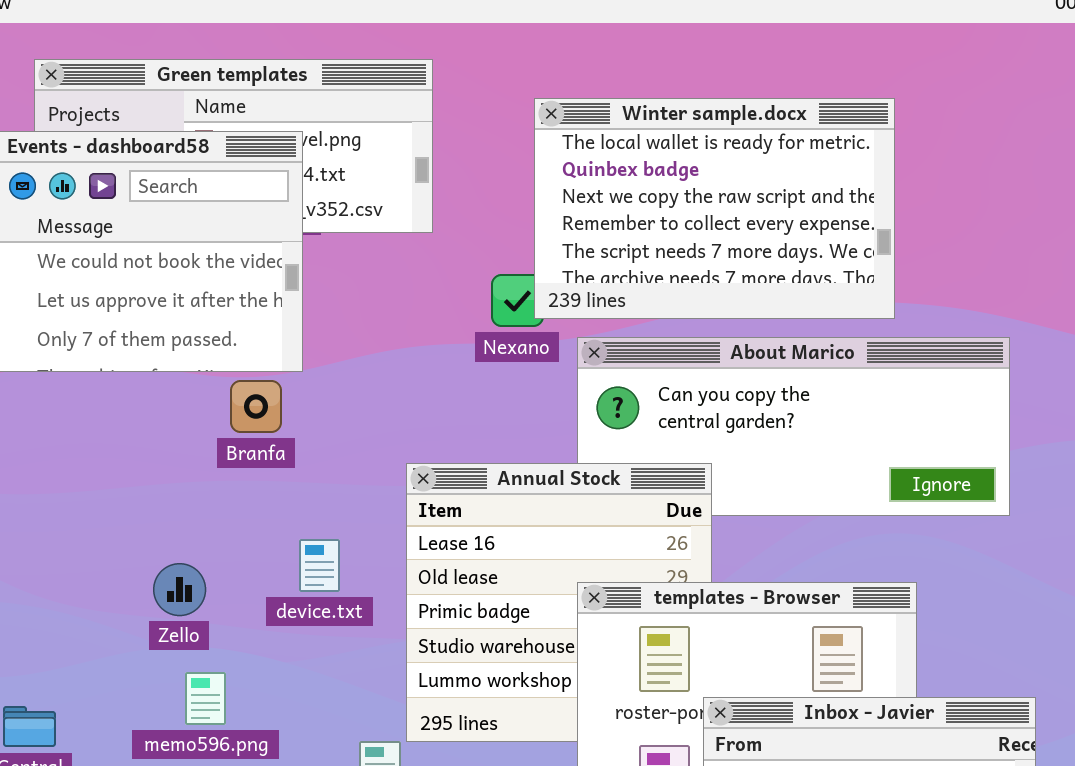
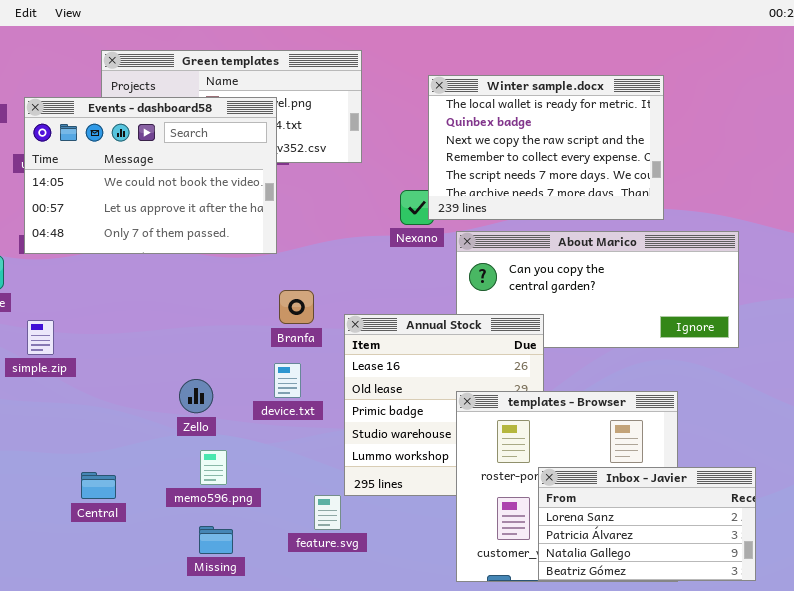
Branfa: [230,380,282,433] -> [279,290,314,324], moved

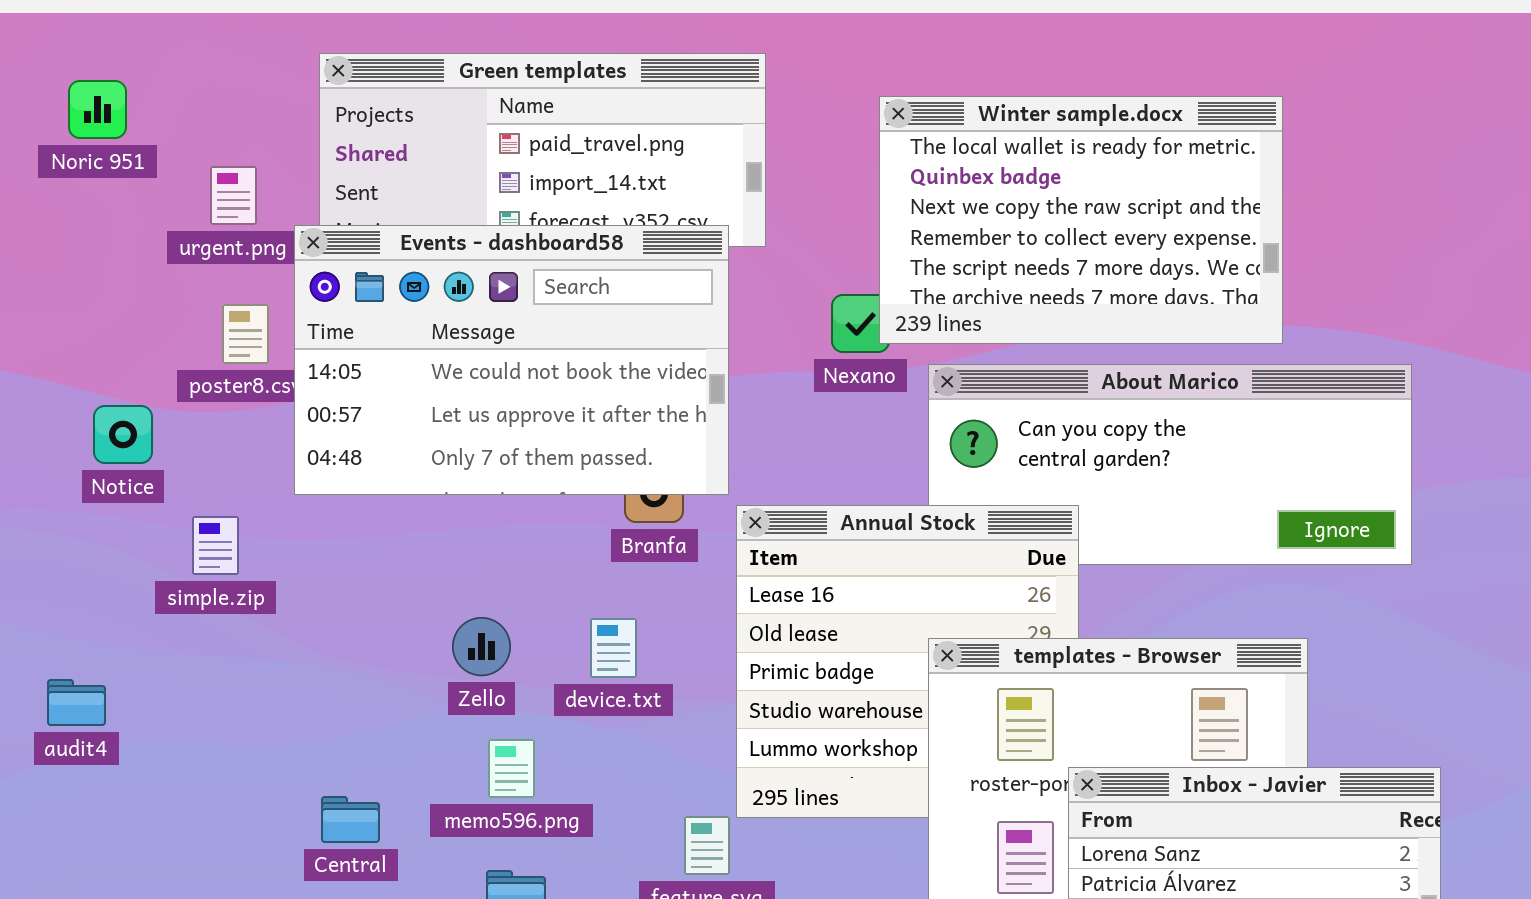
Events - dashboard58: [24,97,277,254] -> [294,225,729,495], moved
device.txt: [274,363,301,398] -> [590,618,637,678], moved
Central: [81,472,116,499] -> [321,796,380,843], moved

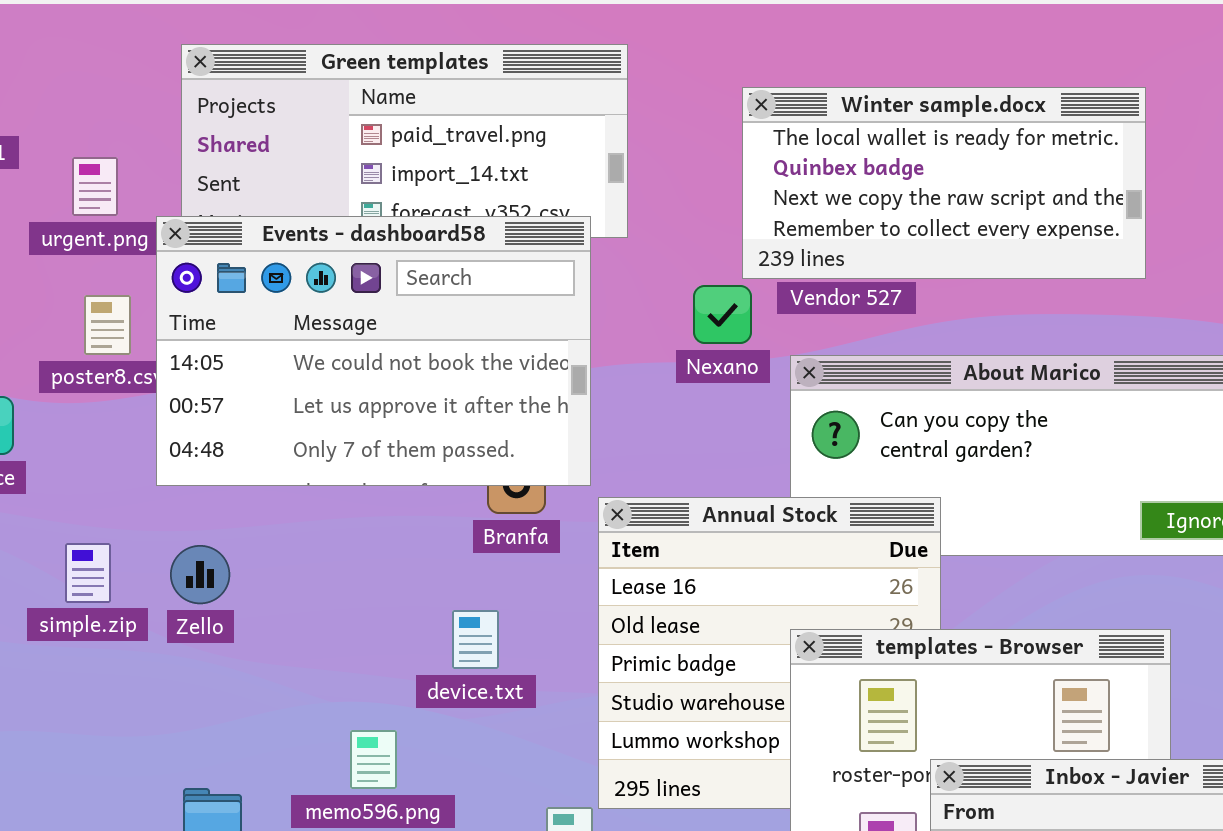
Winter sample.docx: [879,96,1283,344] -> [742,87,1146,279], resized
simple.zip: [192,516,239,575] -> [65,543,111,603], moved
Zello: [452,617,511,676] -> [170,545,230,604], moved

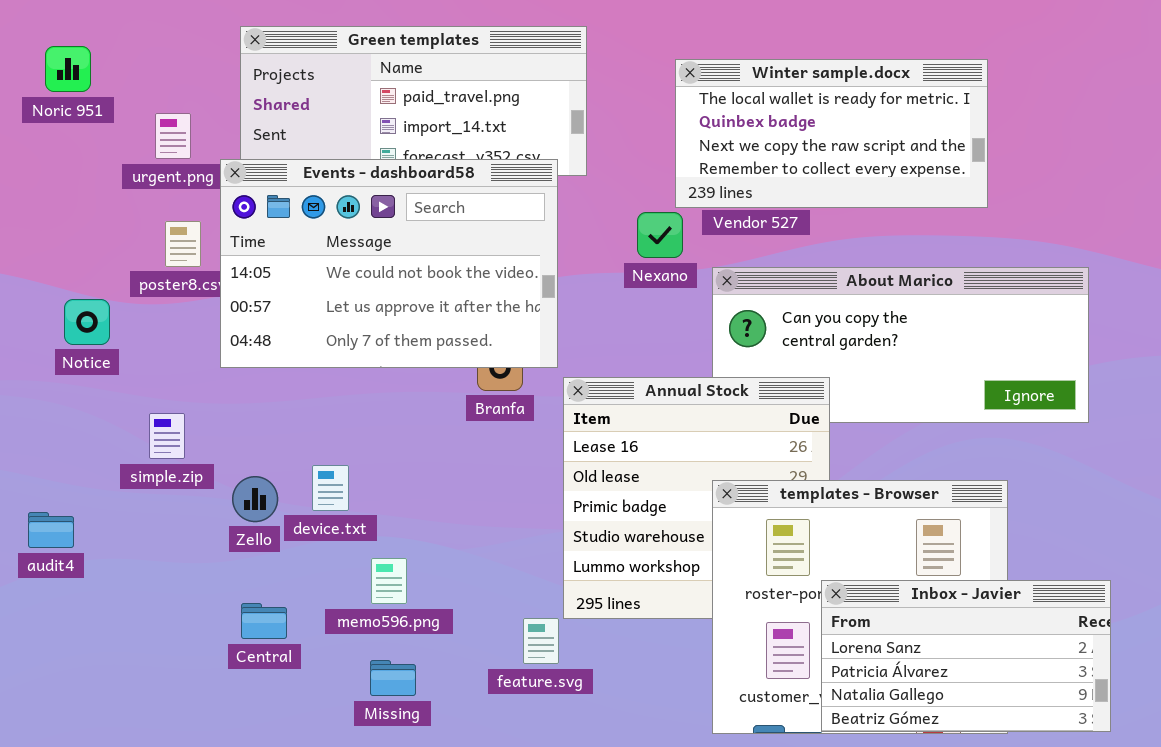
Zello: [170,545,230,604] -> [232,476,278,522], moved
device.txt: [452,610,499,669] -> [312,465,349,511], moved

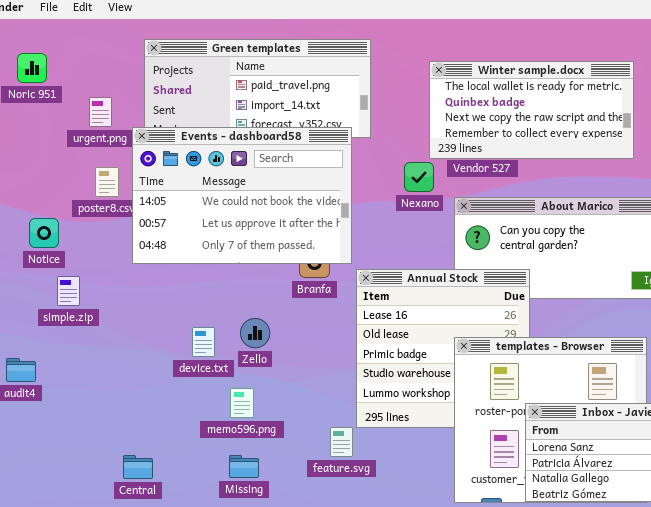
simple.zip: [149,413,185,459] -> [57,276,80,306], moved
Zello: [232,476,278,522] -> [240,318,270,348], moved
Central: [241,603,287,639] -> [123,455,153,479], moved

